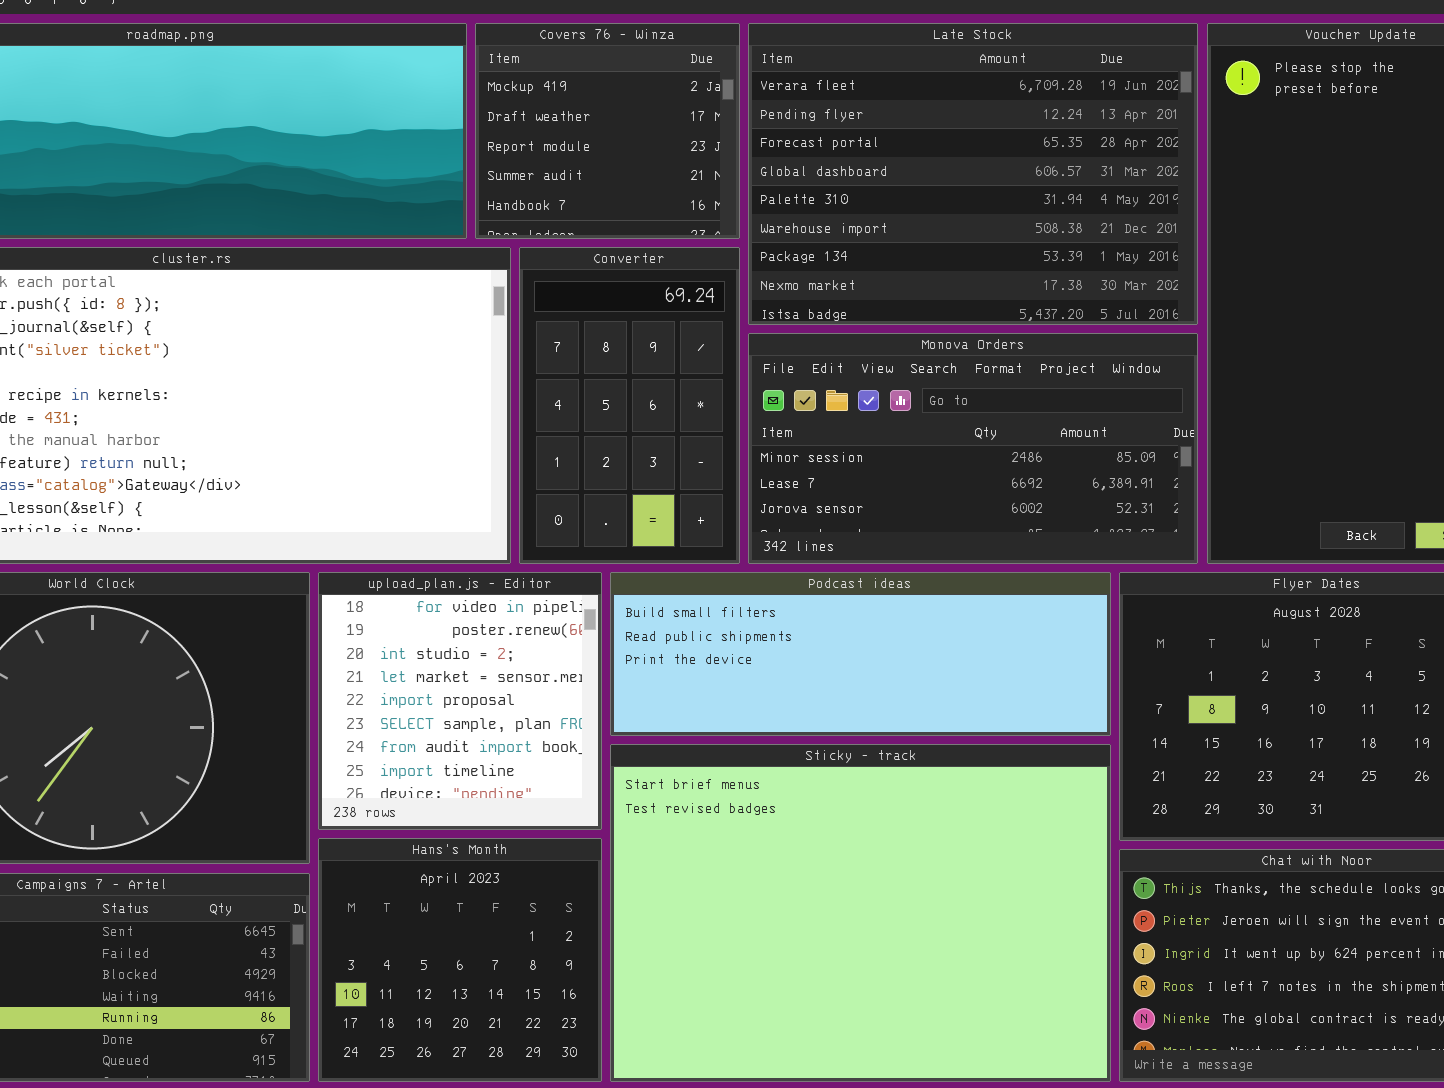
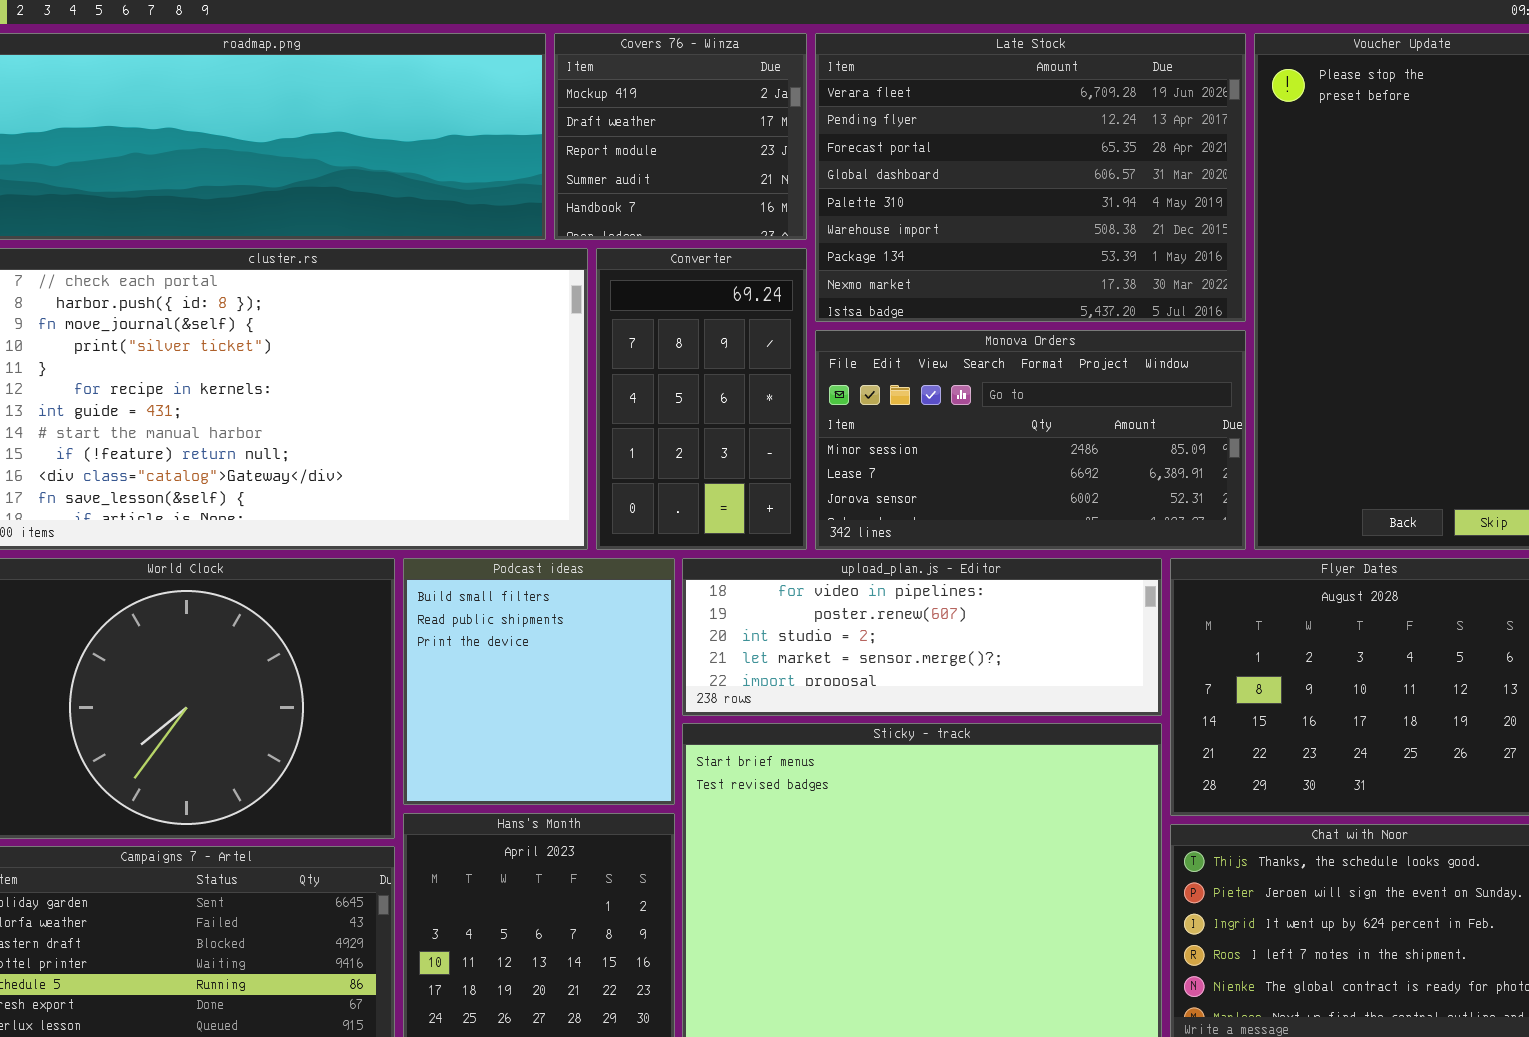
upload_plan.js - Editor: [318,572,602,830] -> [682,558,1162,716], moved, resized
Podcast ideas: [610,572,1111,736] -> [403,558,675,805], moved, resized

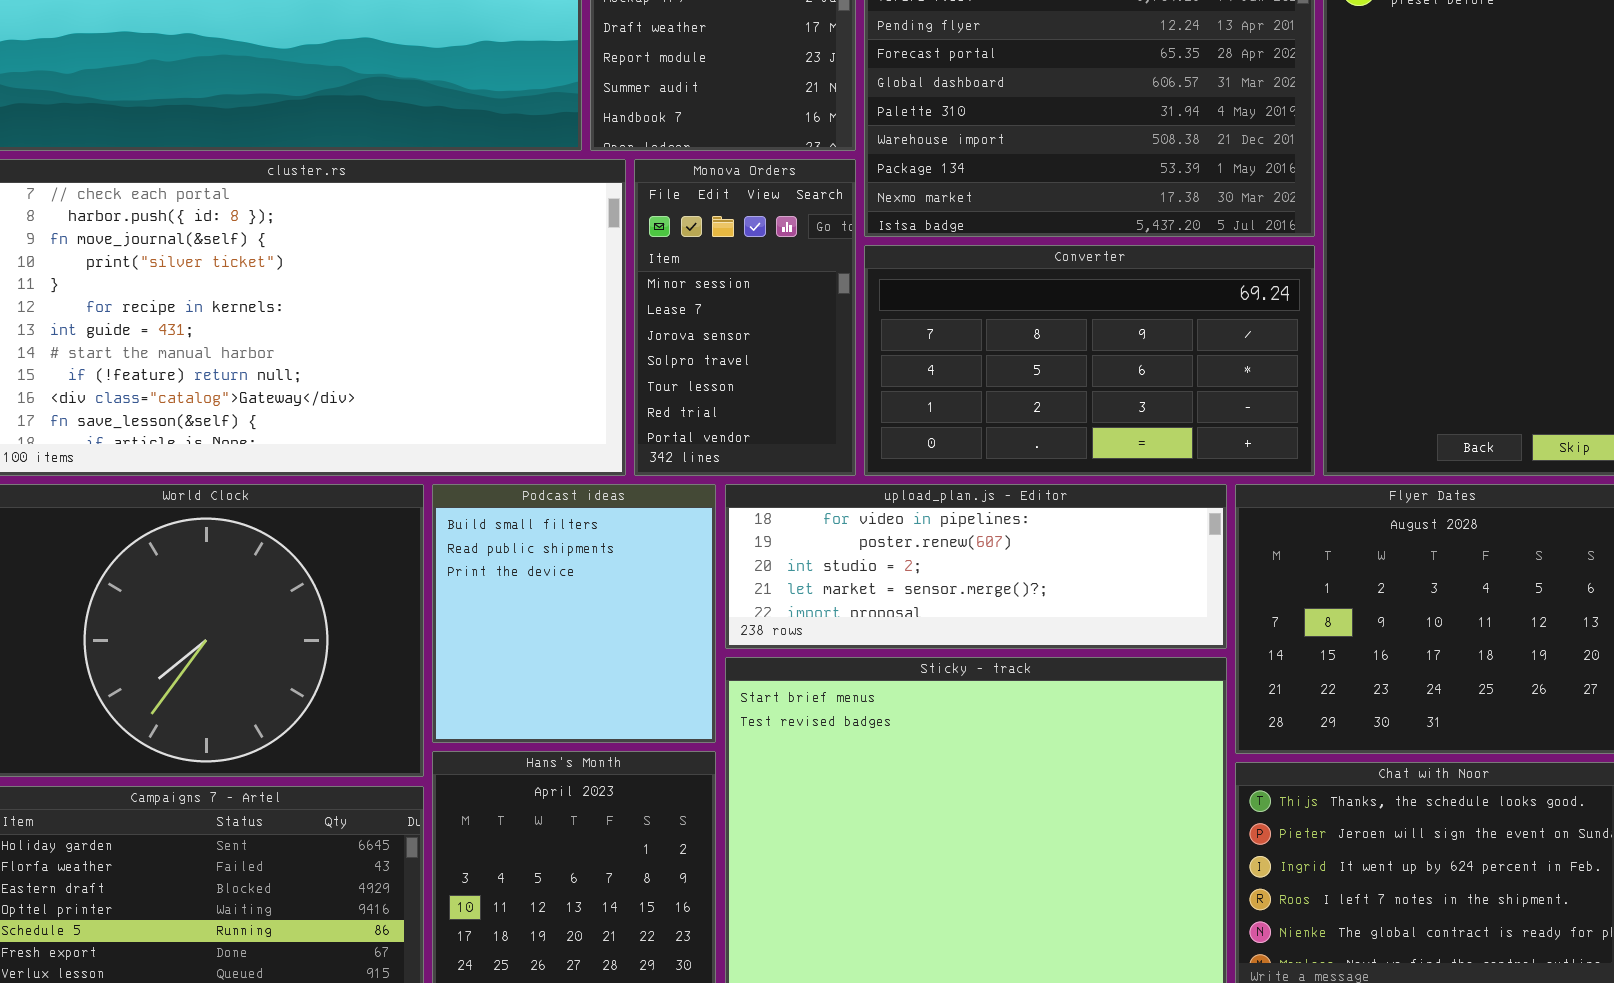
Converter: [596,248,807,550] -> [864,245,1315,476], moved, resized
Monova Orders: [815,330,1246,550] -> [634,159,856,476], moved, resized

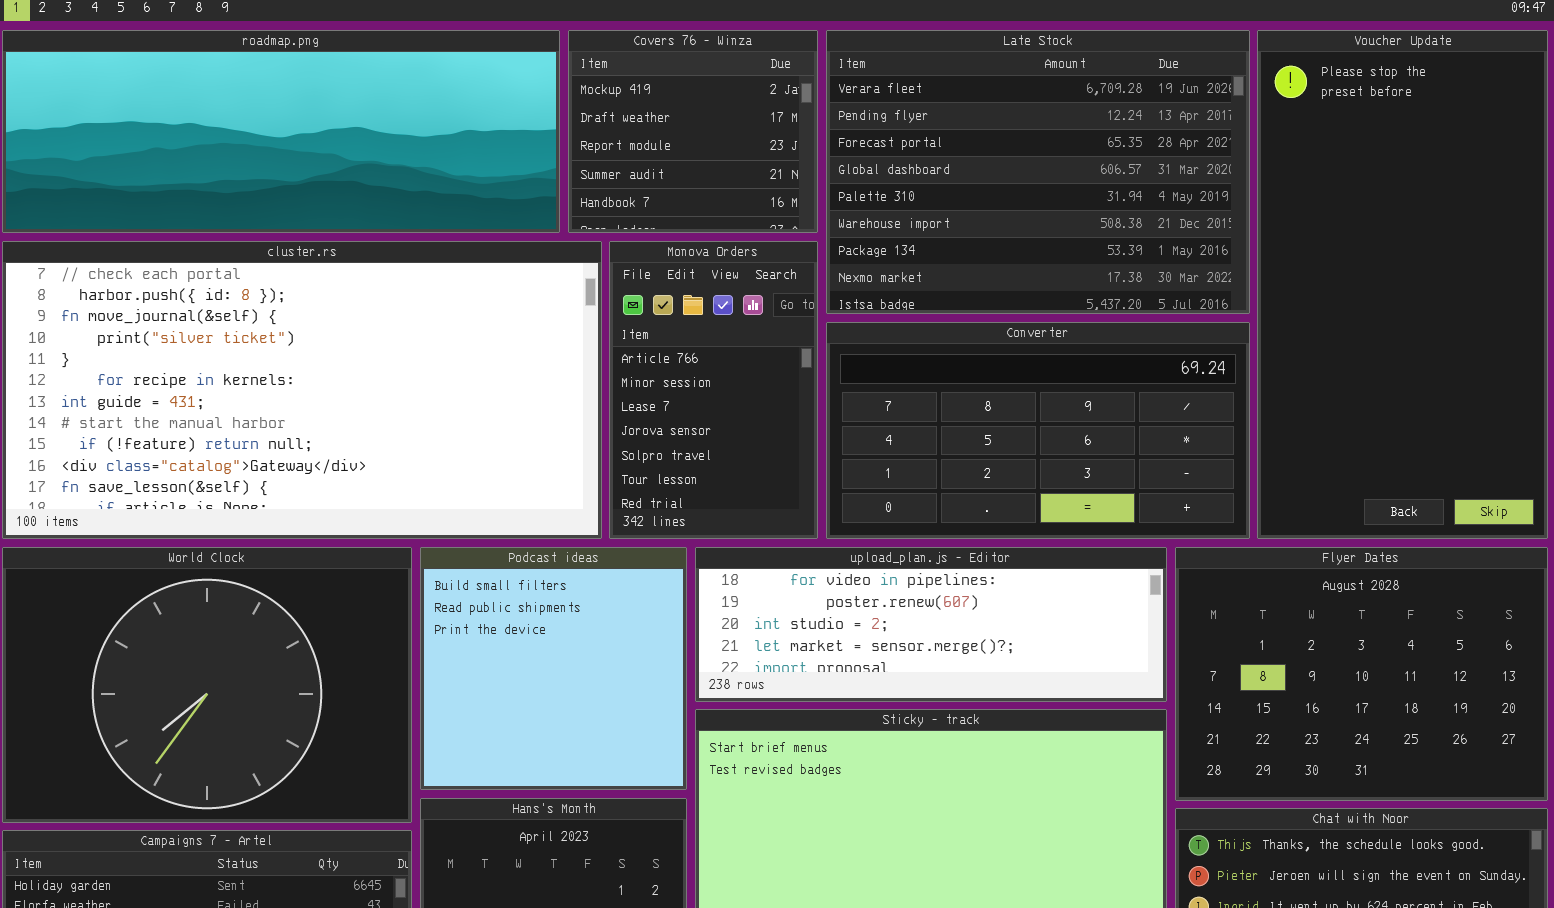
Monova Orders: [634,159,856,476] -> [609,241,818,539], scrolled up 1 row

